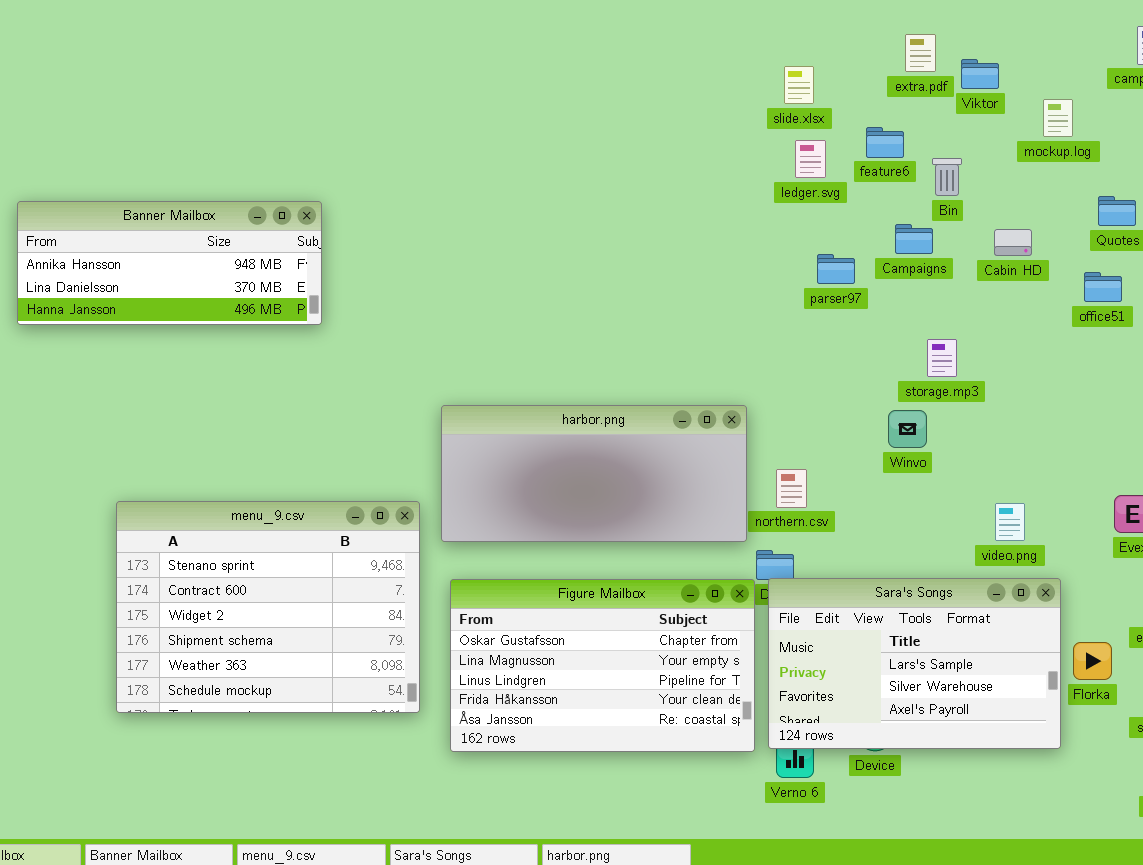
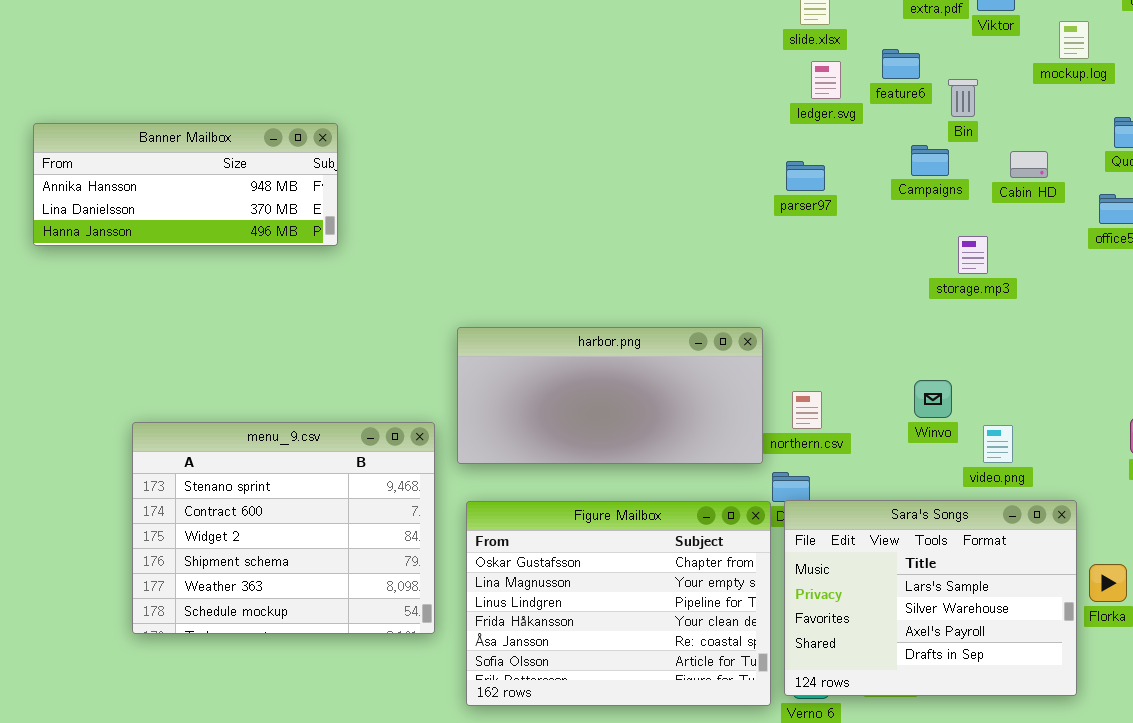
parser97: [817,254,855,284] -> [786,161,825,191], moved
storage.mp3: [927,339,957,377] -> [958,236,988,274], moved
Winvo: [888,410,927,448] -> [914,380,952,418], moved
video.png: [995,503,1025,541] -> [983,425,1013,463], moved
Sara's Songs: [768,578,1061,749] -> [784,500,1077,696], resized
Figure Mailbox: [450,579,755,752] -> [466,501,771,706], resized

